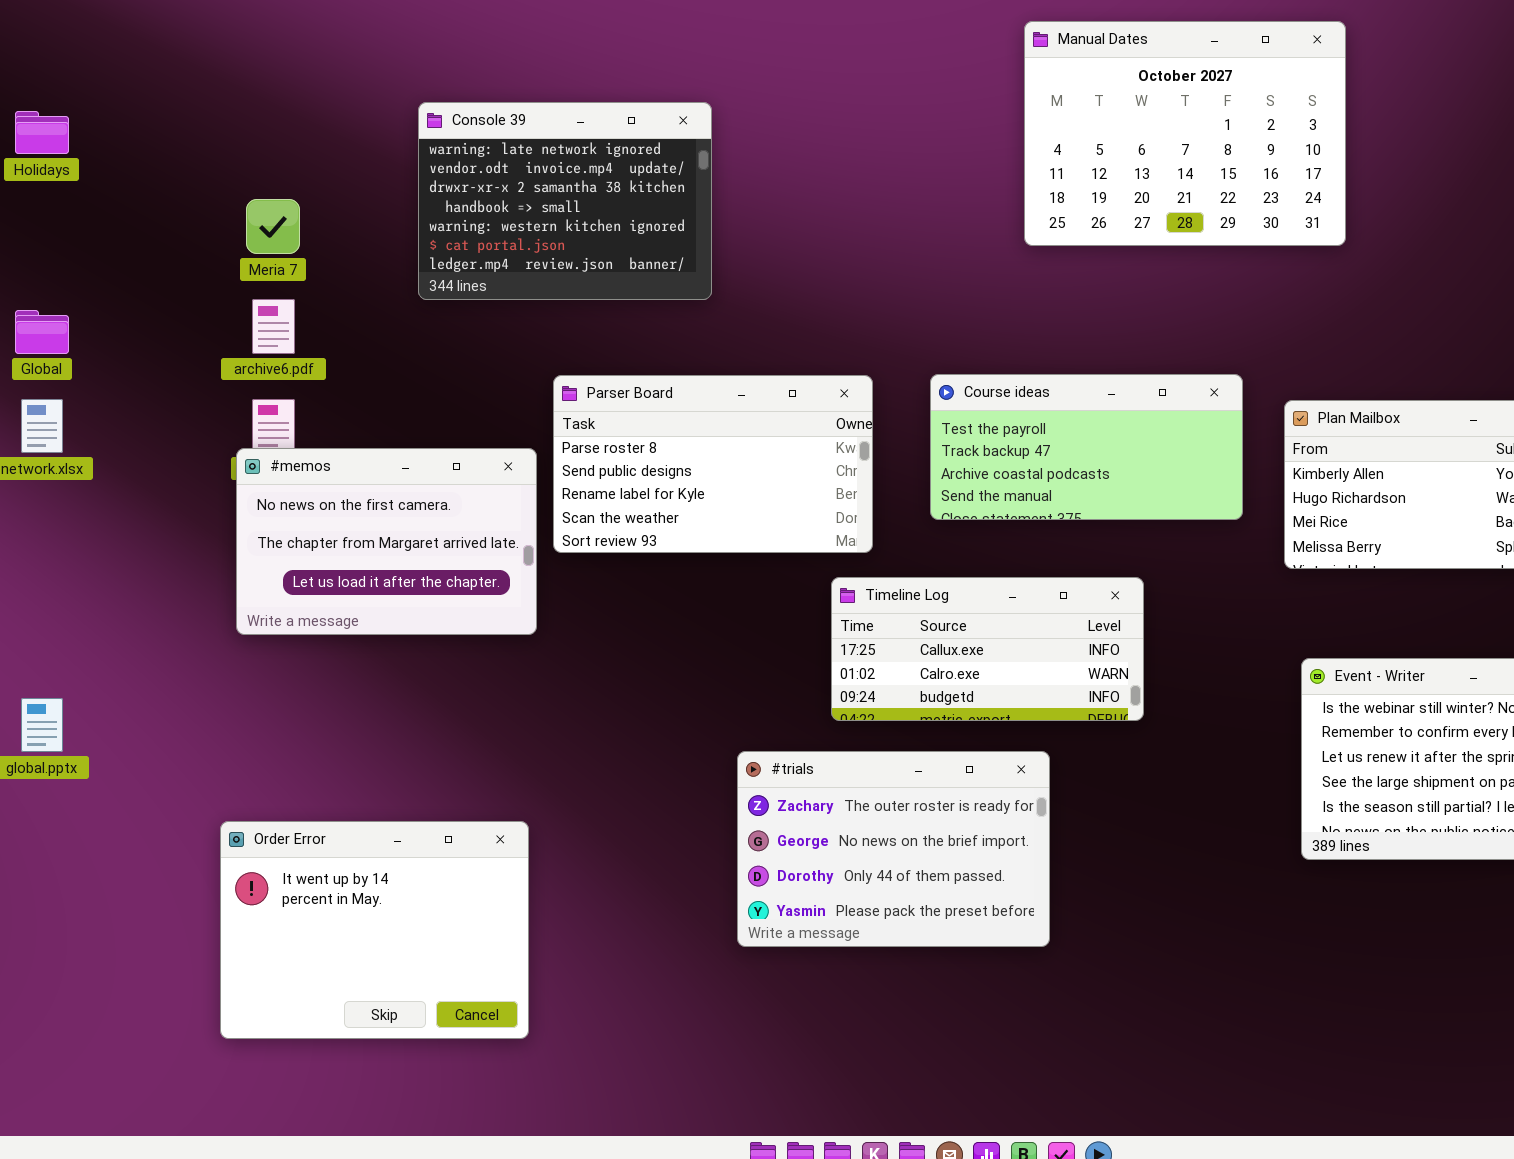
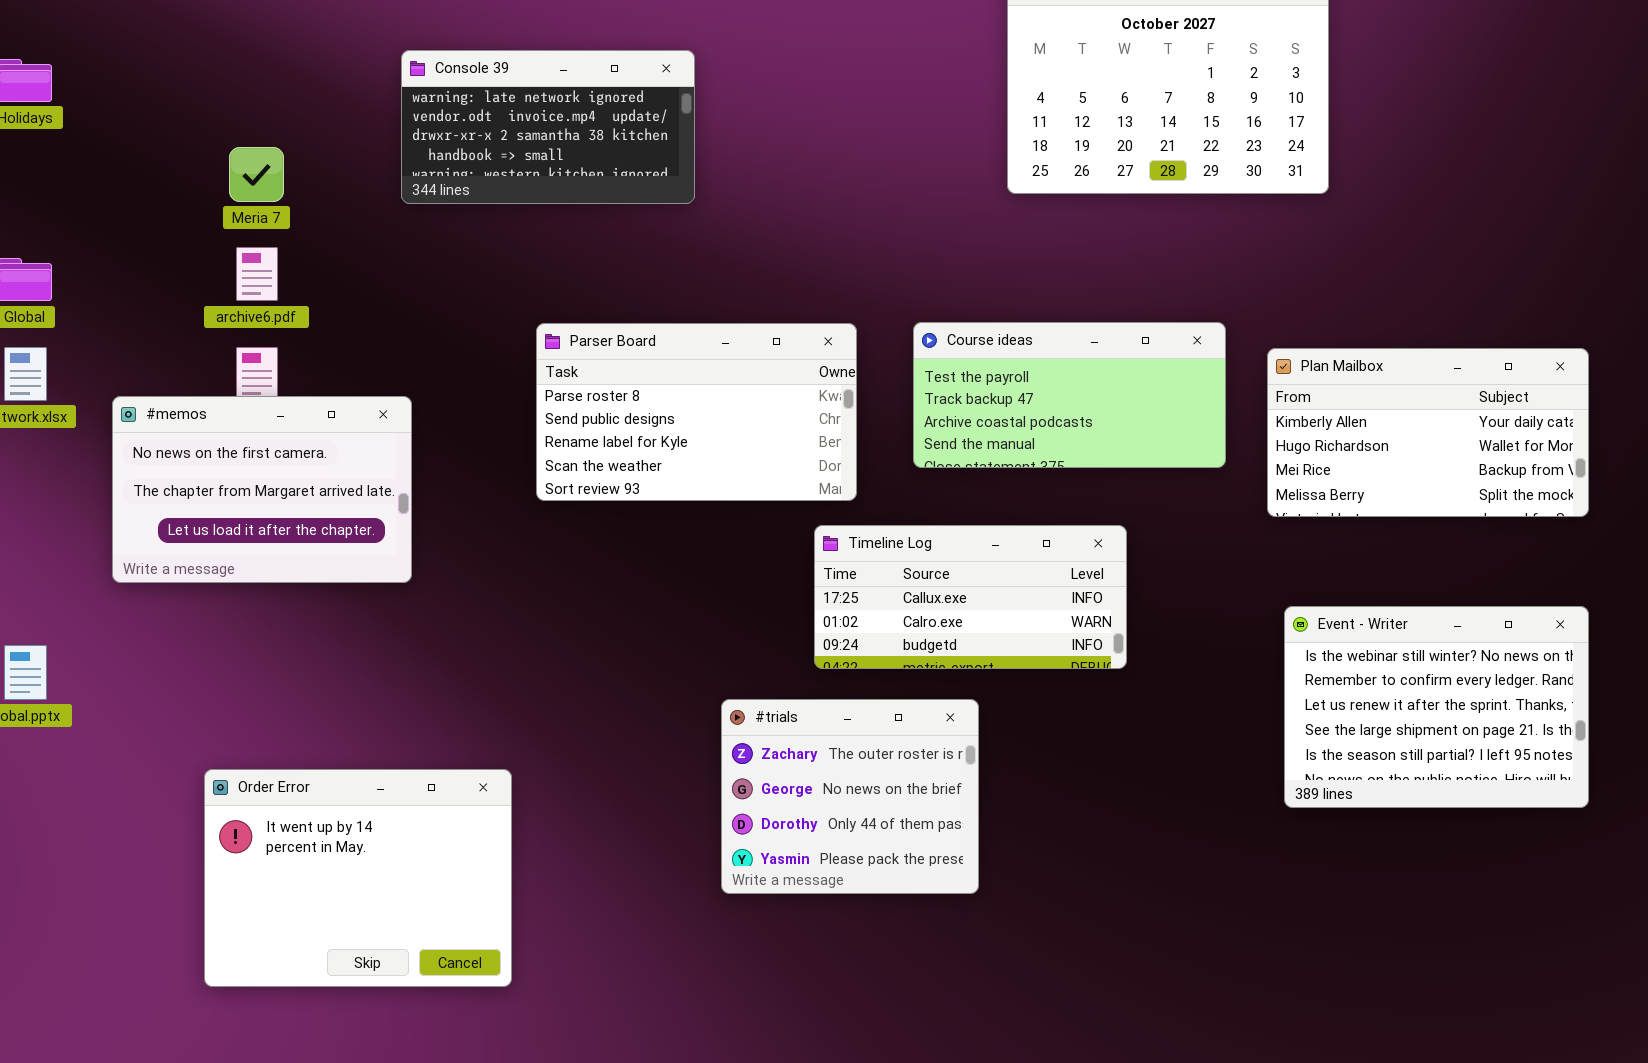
Console 39: [418,102,712,300] -> [401,50,695,204], resized
#memos: [236,448,537,635] -> [112,396,412,583], moved
#trials: [737,751,1050,947] -> [721,699,979,894], resized

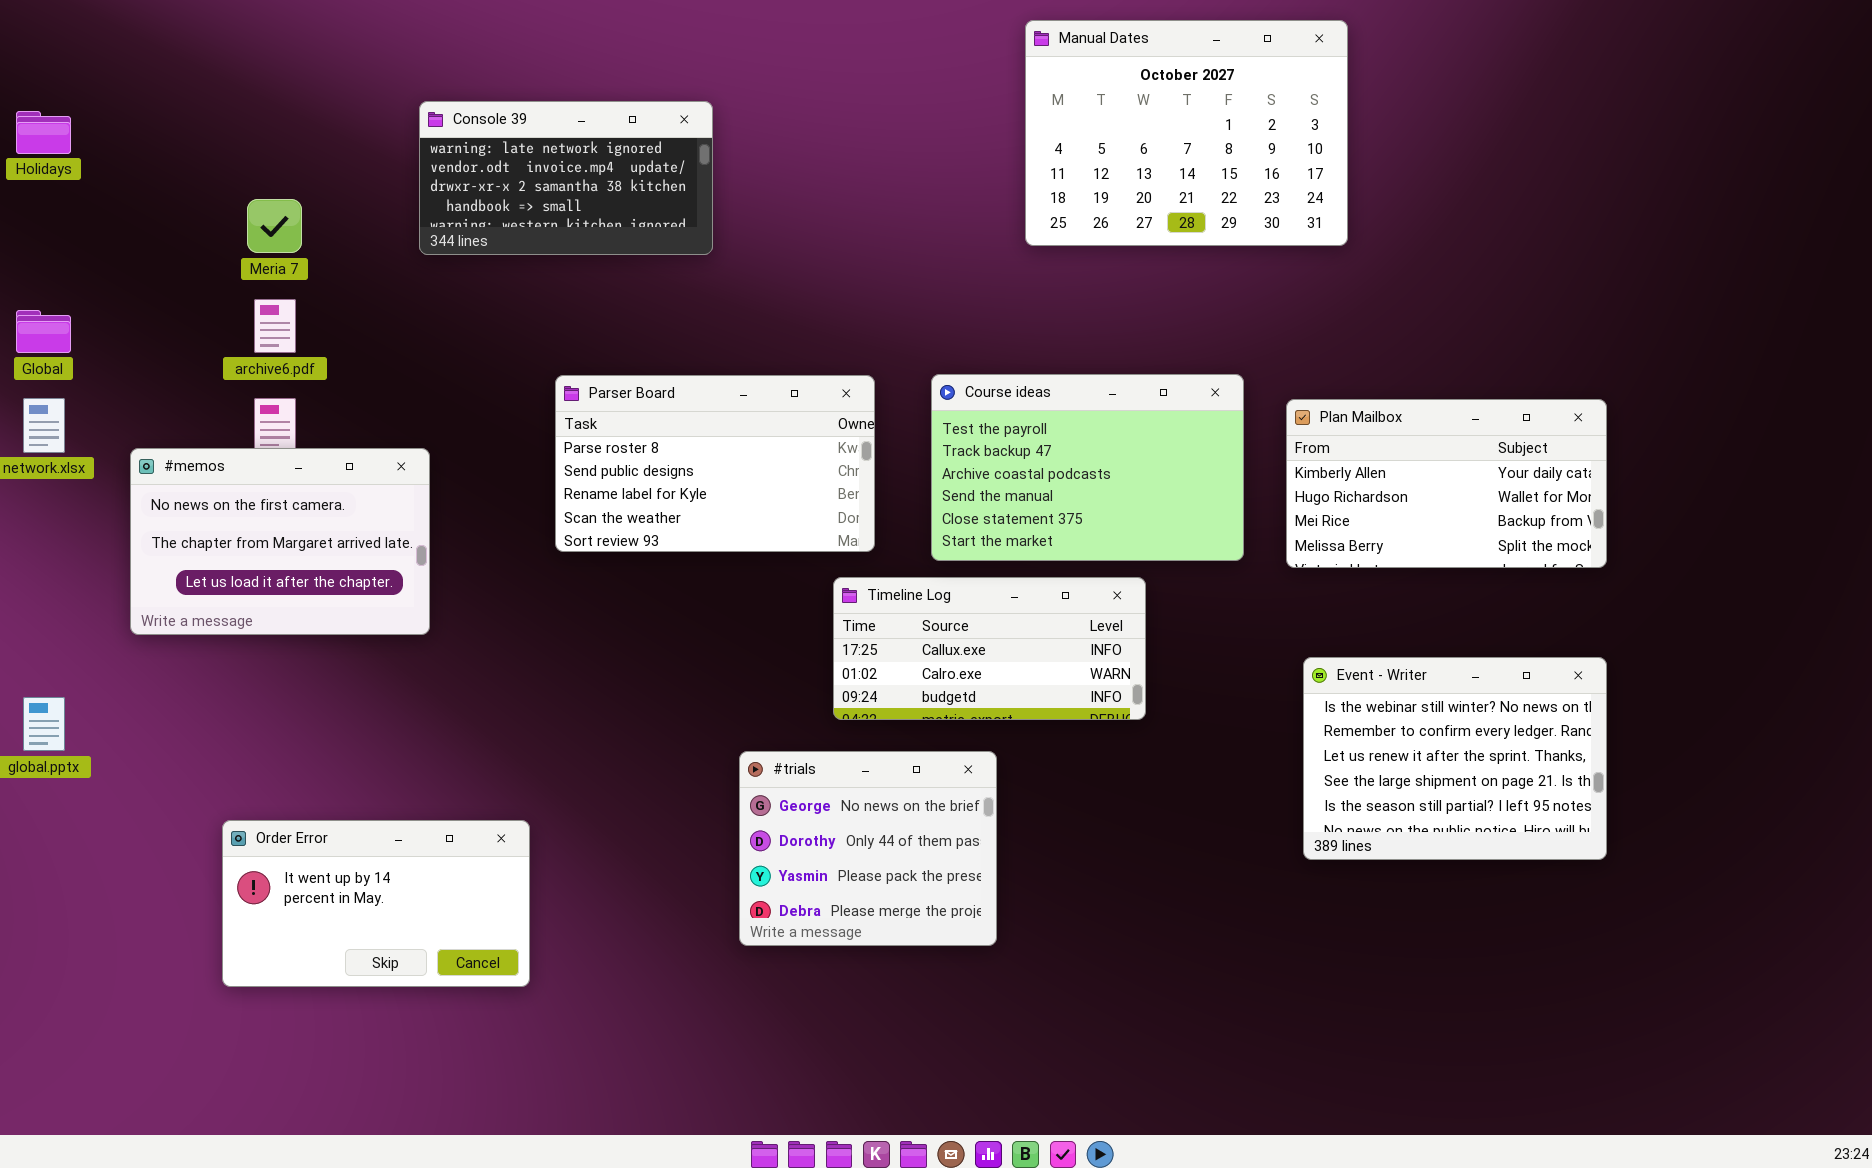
Course ideas: [913,322,1226,468] -> [931,374,1244,561], resized
#trials: [721,699,979,894] -> [739,751,997,946], scrolled down 1 row
Order Error: [204,769,512,987] -> [222,820,530,987], resized

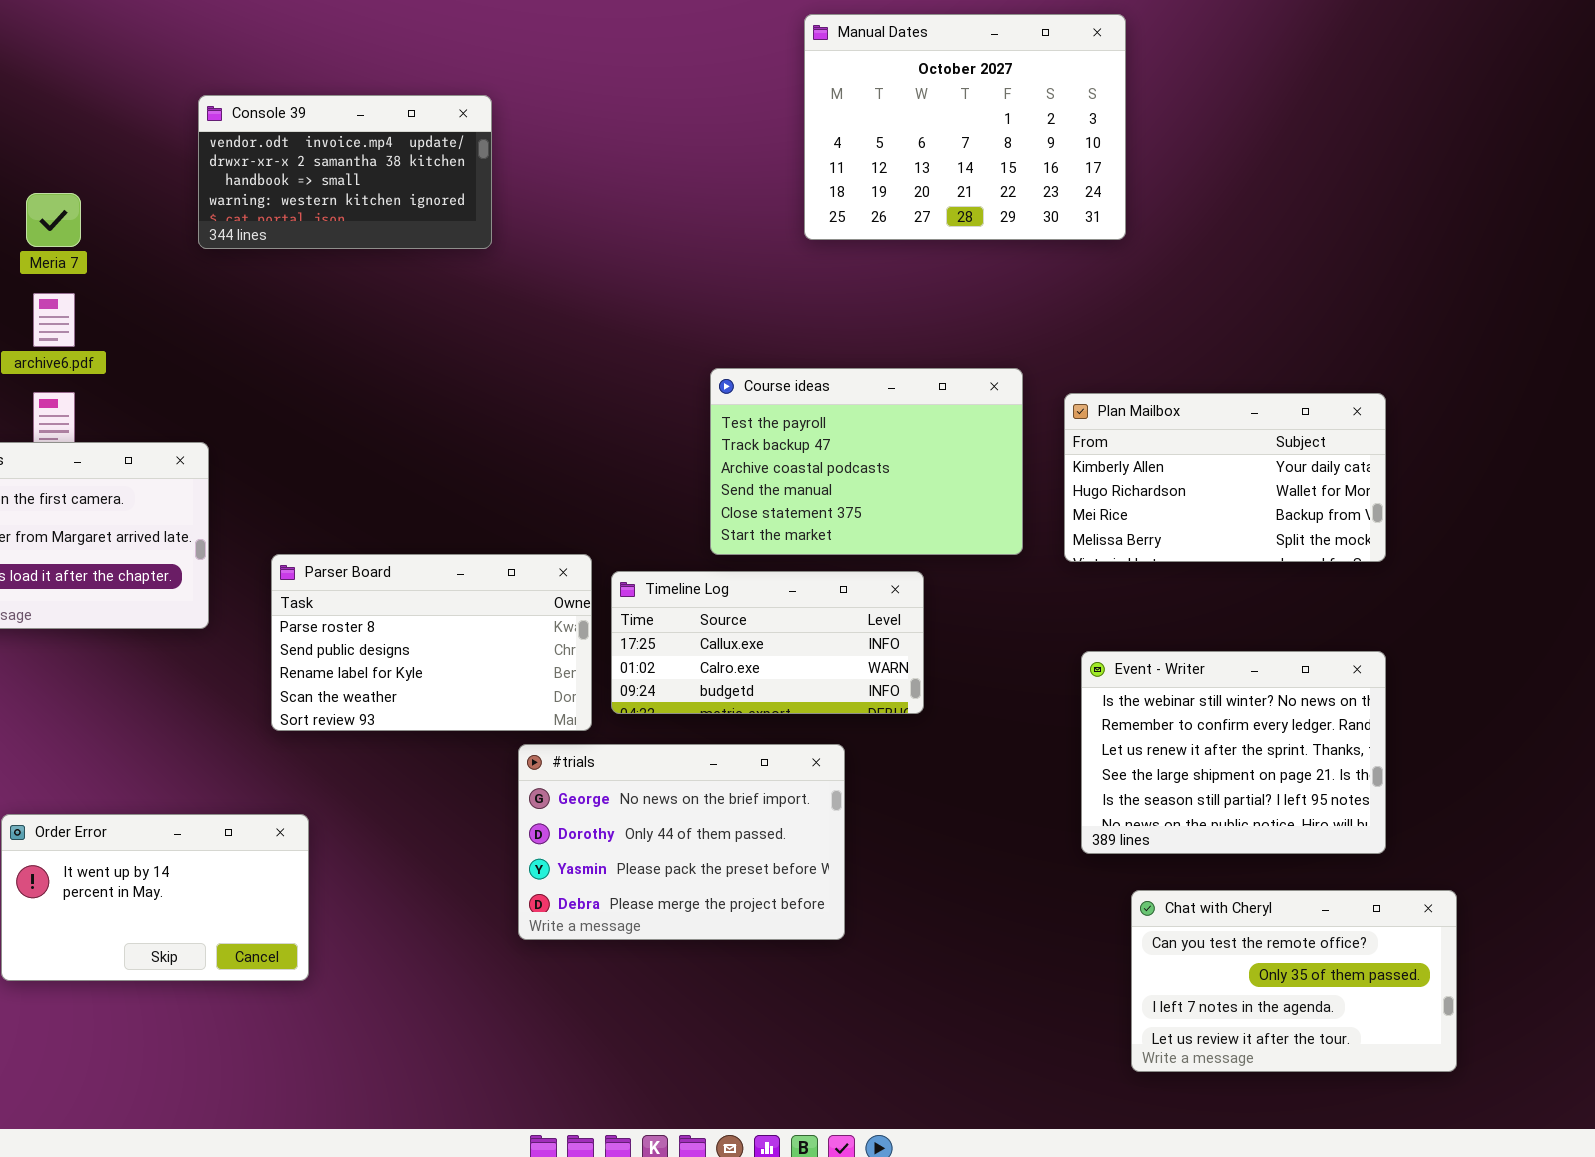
Console 39: [419,101,713,255] -> [198,95,492,249], scrolled down 1 row
Parser Board: [555,375,875,552] -> [271,554,592,731], moved
#trials: [739,751,997,946] -> [518,744,845,940], resized
Chat with Cheryl: none -> [1131,890,1457,1072], opened

